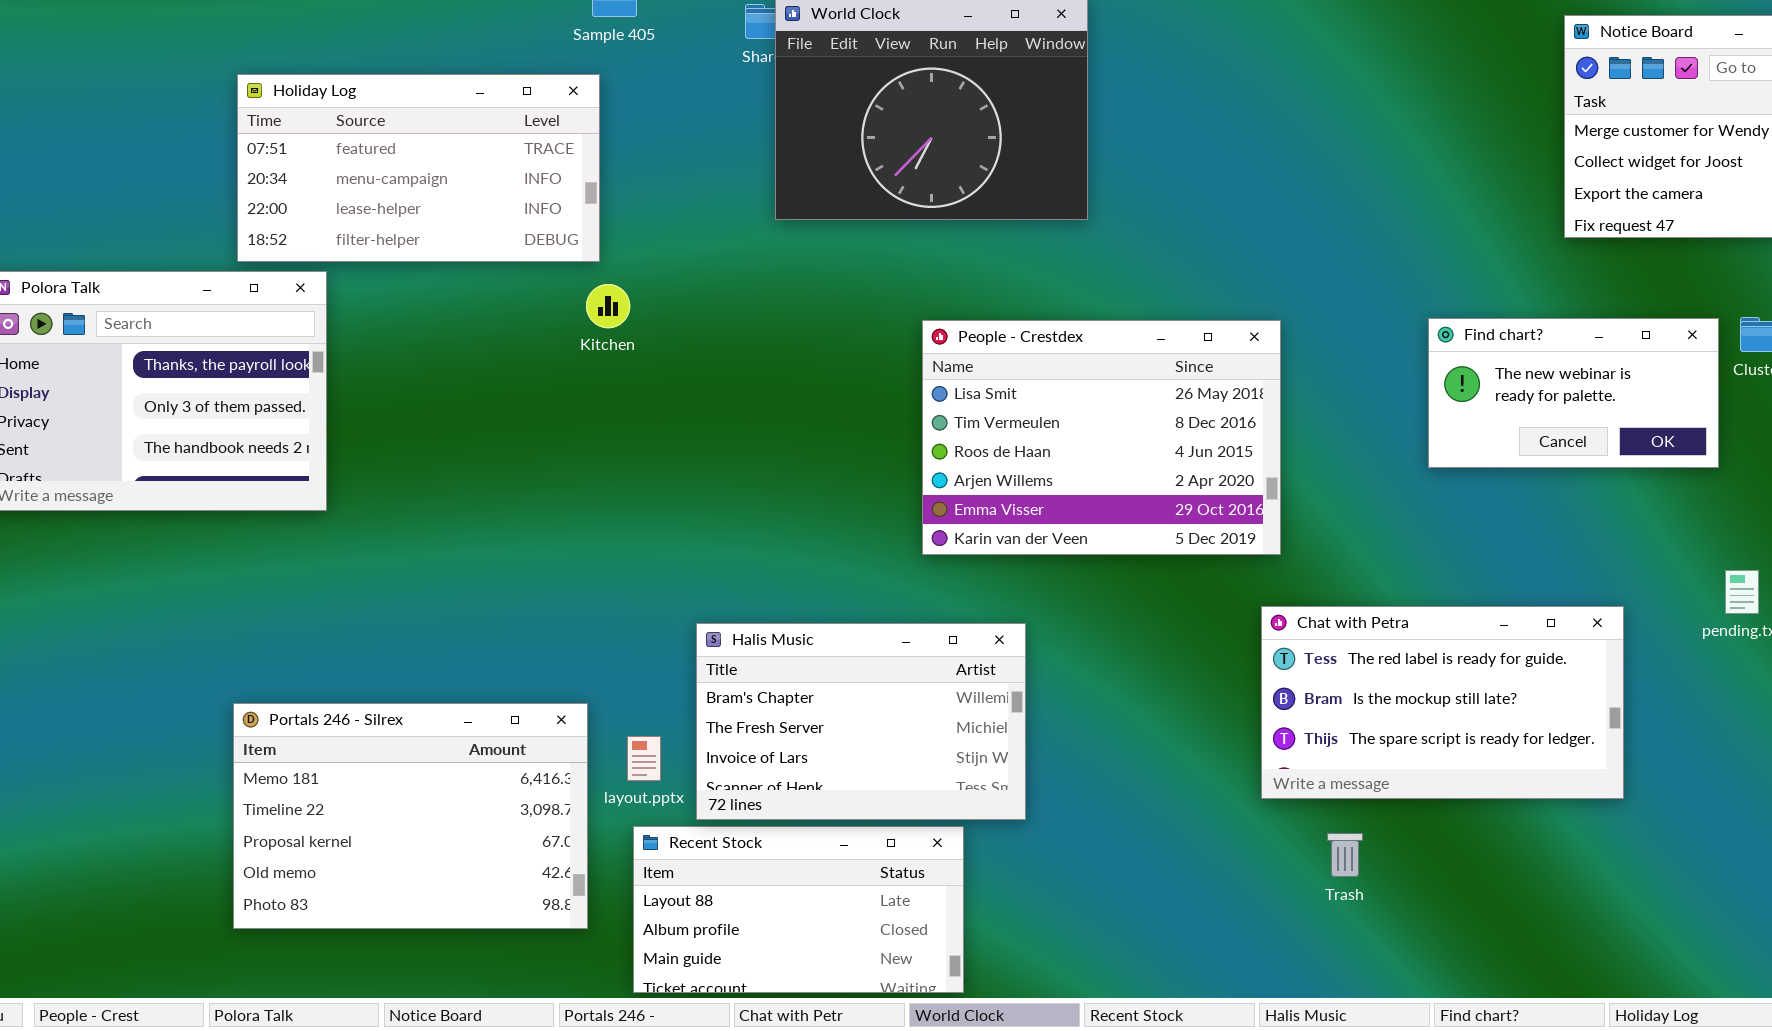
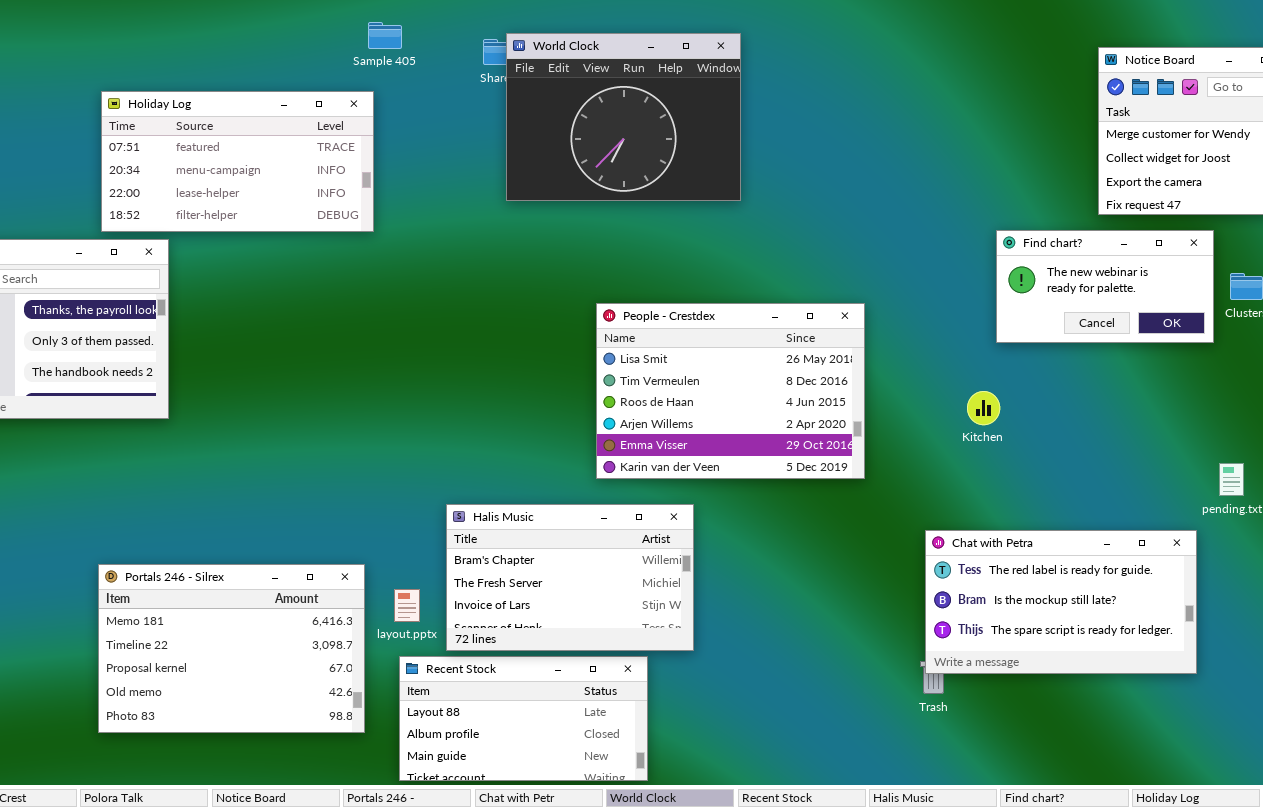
Kitchen: [586,284,630,328] -> [967,391,1000,425], moved
Find chart?: [1428,318,1719,468] -> [996,230,1214,343], moved
People - Crestdex: [922,320,1281,555] -> [596,303,865,479], moved
Chat with Petra: [1261,606,1624,799] -> [925,530,1197,674], moved

